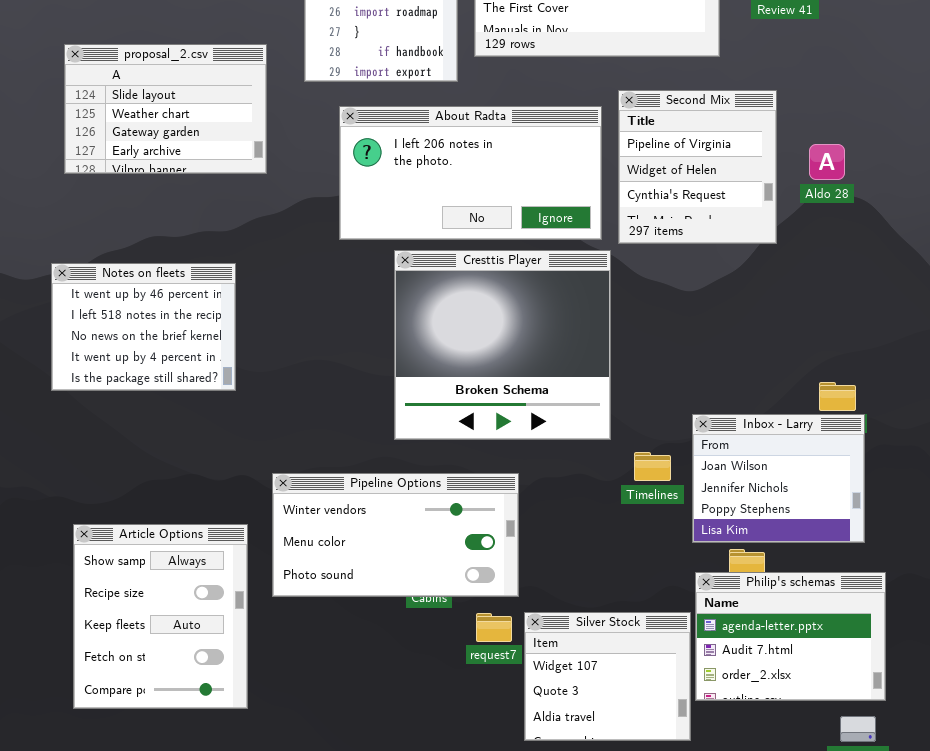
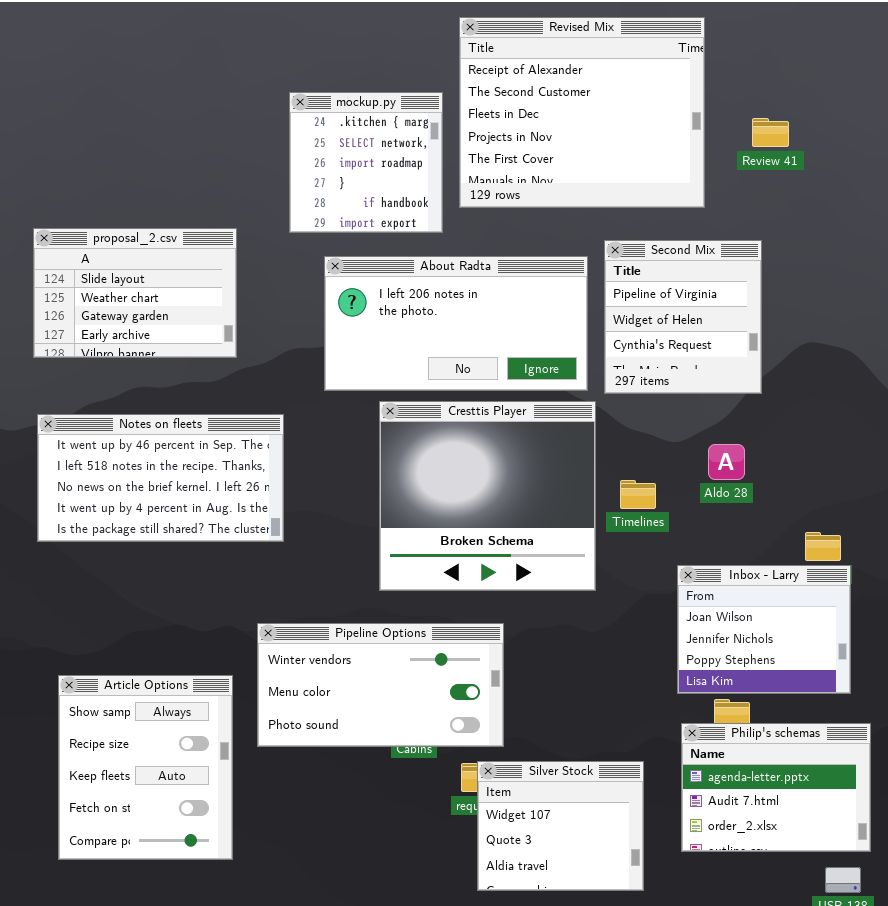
proposal_2.csv: [64,44,267,174] -> [33,228,237,358], moved
Aldo 28: [809,144,845,180] -> [708,444,745,480], moved
Notes on fleets: [51,263,236,391] -> [37,414,284,542], resized
Timelines: [634,452,671,481] -> [620,480,656,509], moved
Silver Stock: [524,612,691,741] -> [477,761,644,891], moved

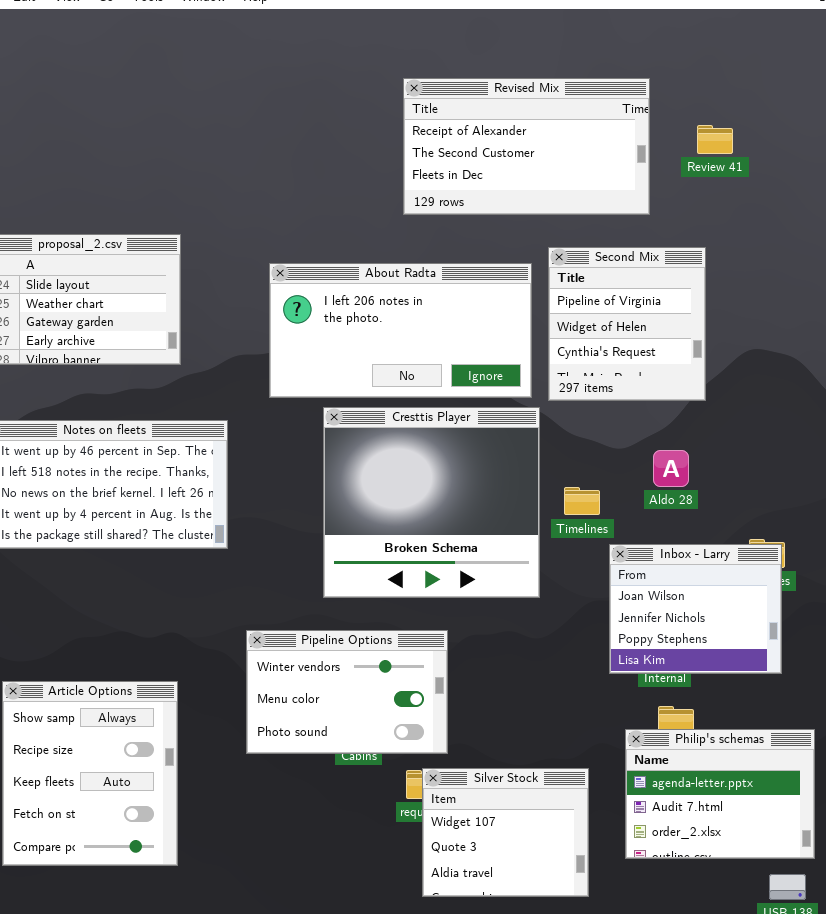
Revised Mix: [459,17,705,208] -> [403,78,650,215], resized
mockup.py: [289,92,443,233] -> none, closed
Inbox - Larry: [677,565,851,694] -> [609,544,782,674], moved
Pipeline Options: [257,623,504,747] -> [246,630,448,754], resized

